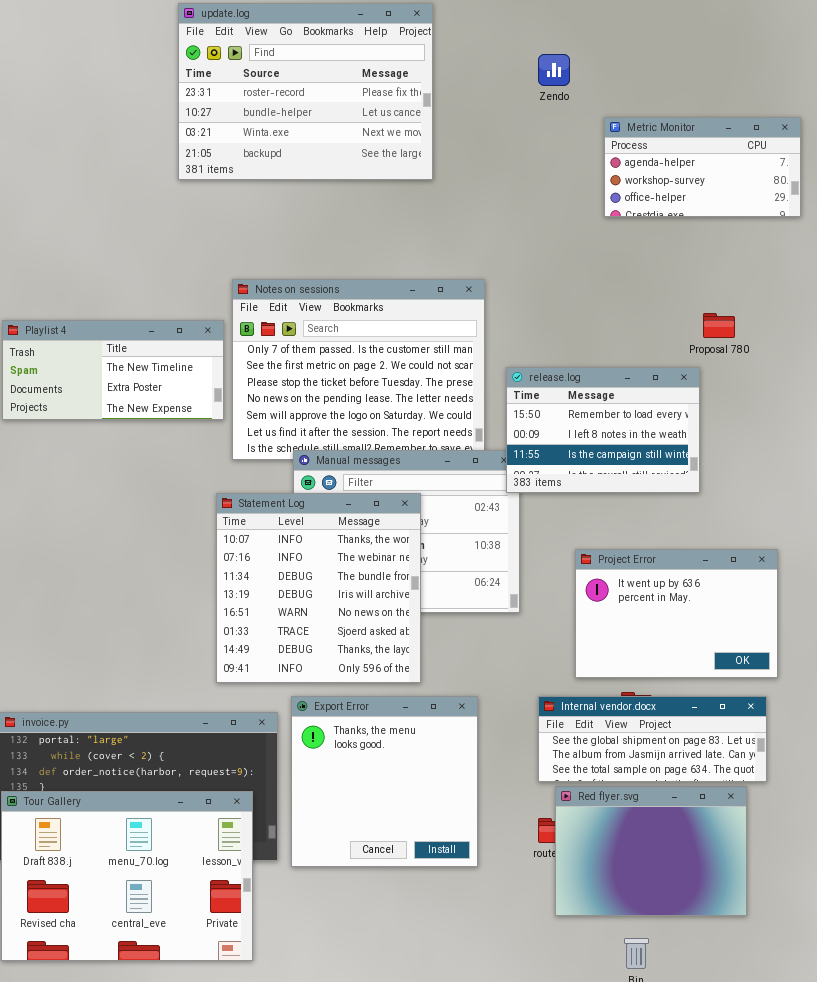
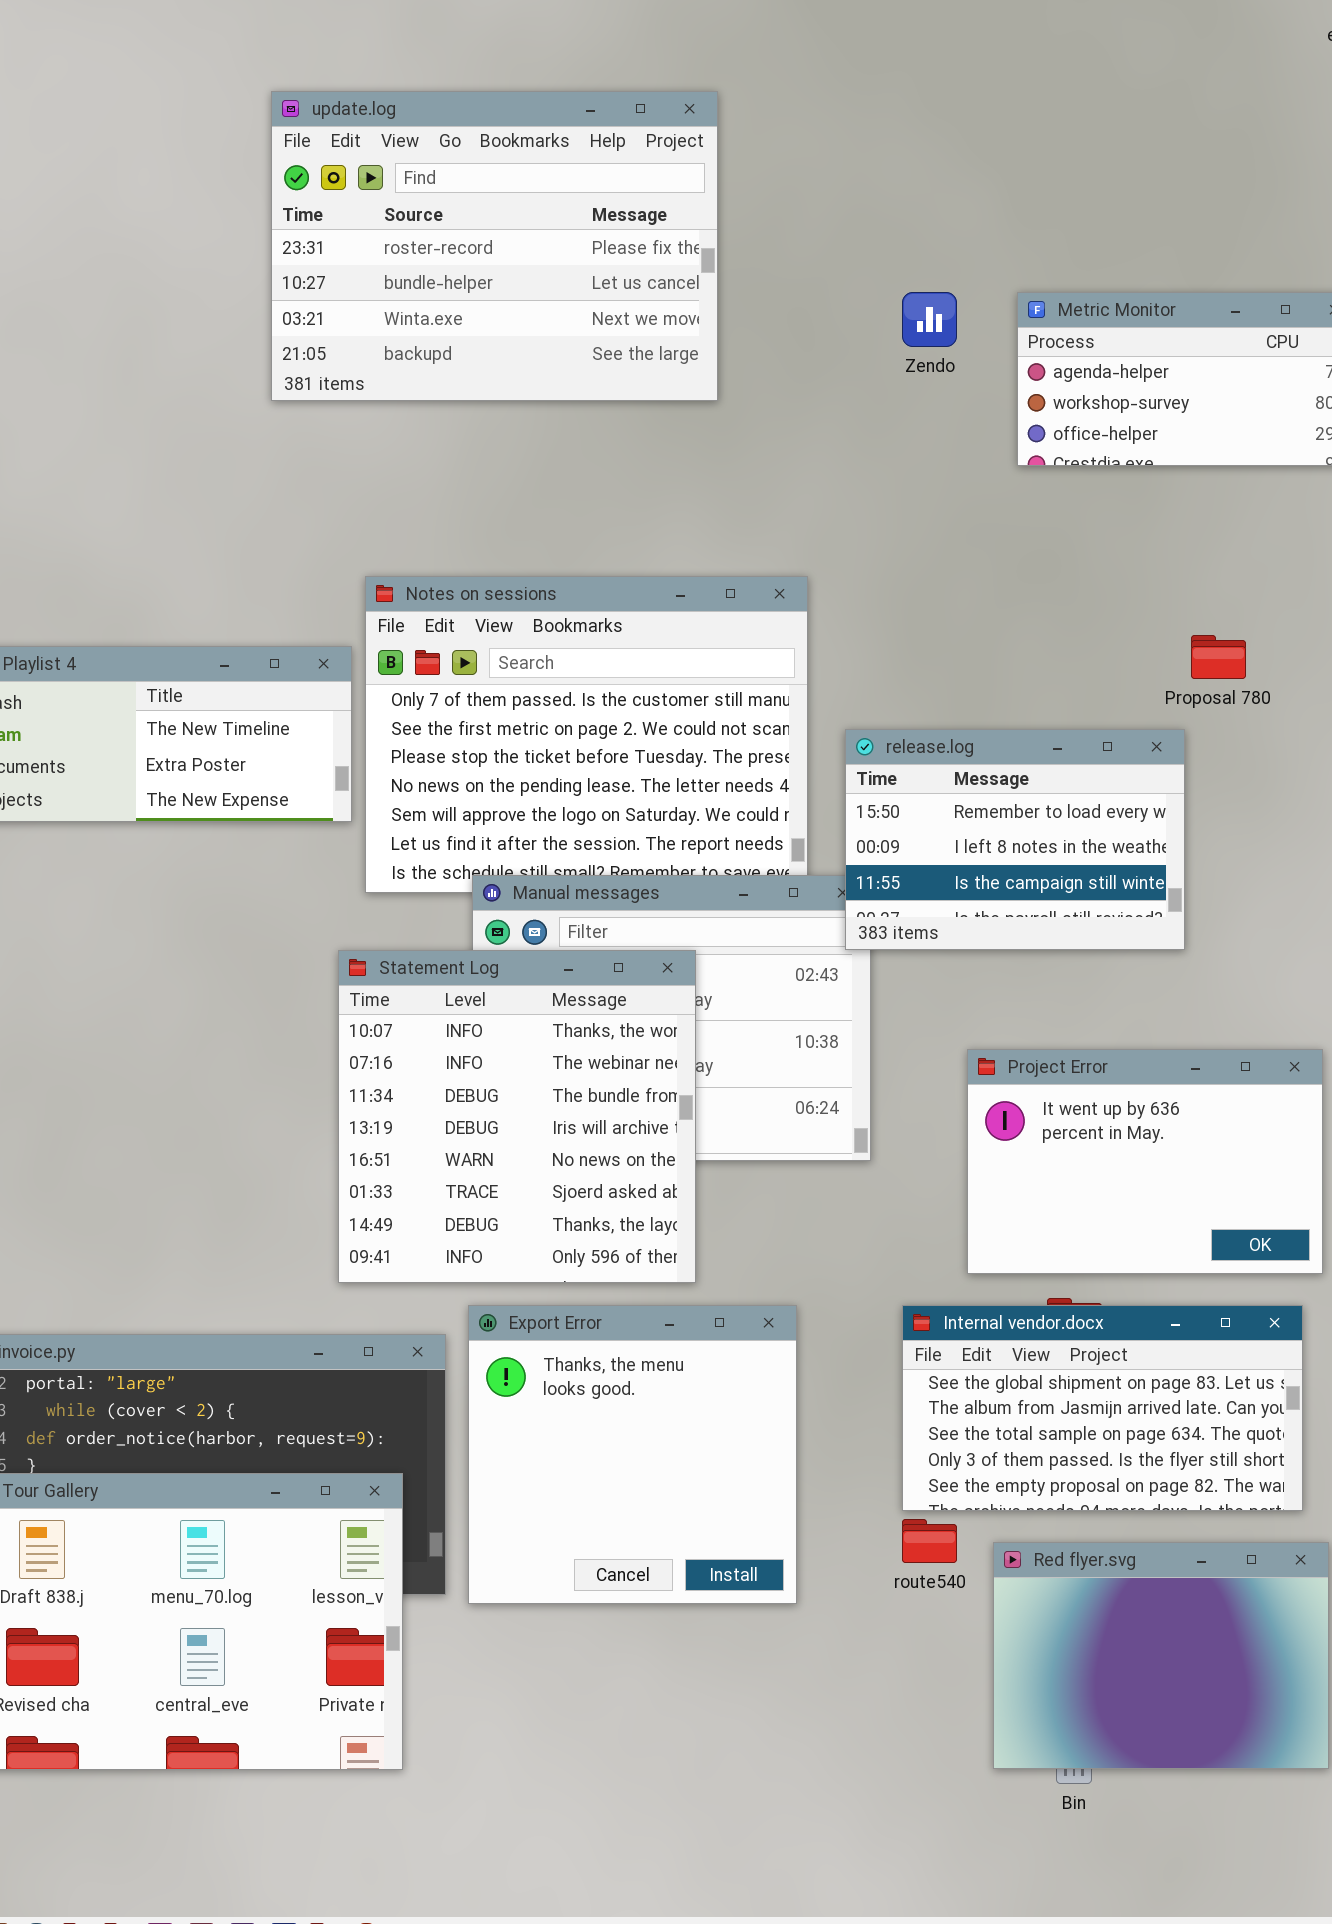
Zendo: [538,54,570,86] -> [902,292,957,347], moved
Internal vendor.docx: [538,696,767,782] -> [902,1305,1303,1511], resized
Red flyer.svg: [555,786,747,916] -> [993,1542,1329,1769], moved

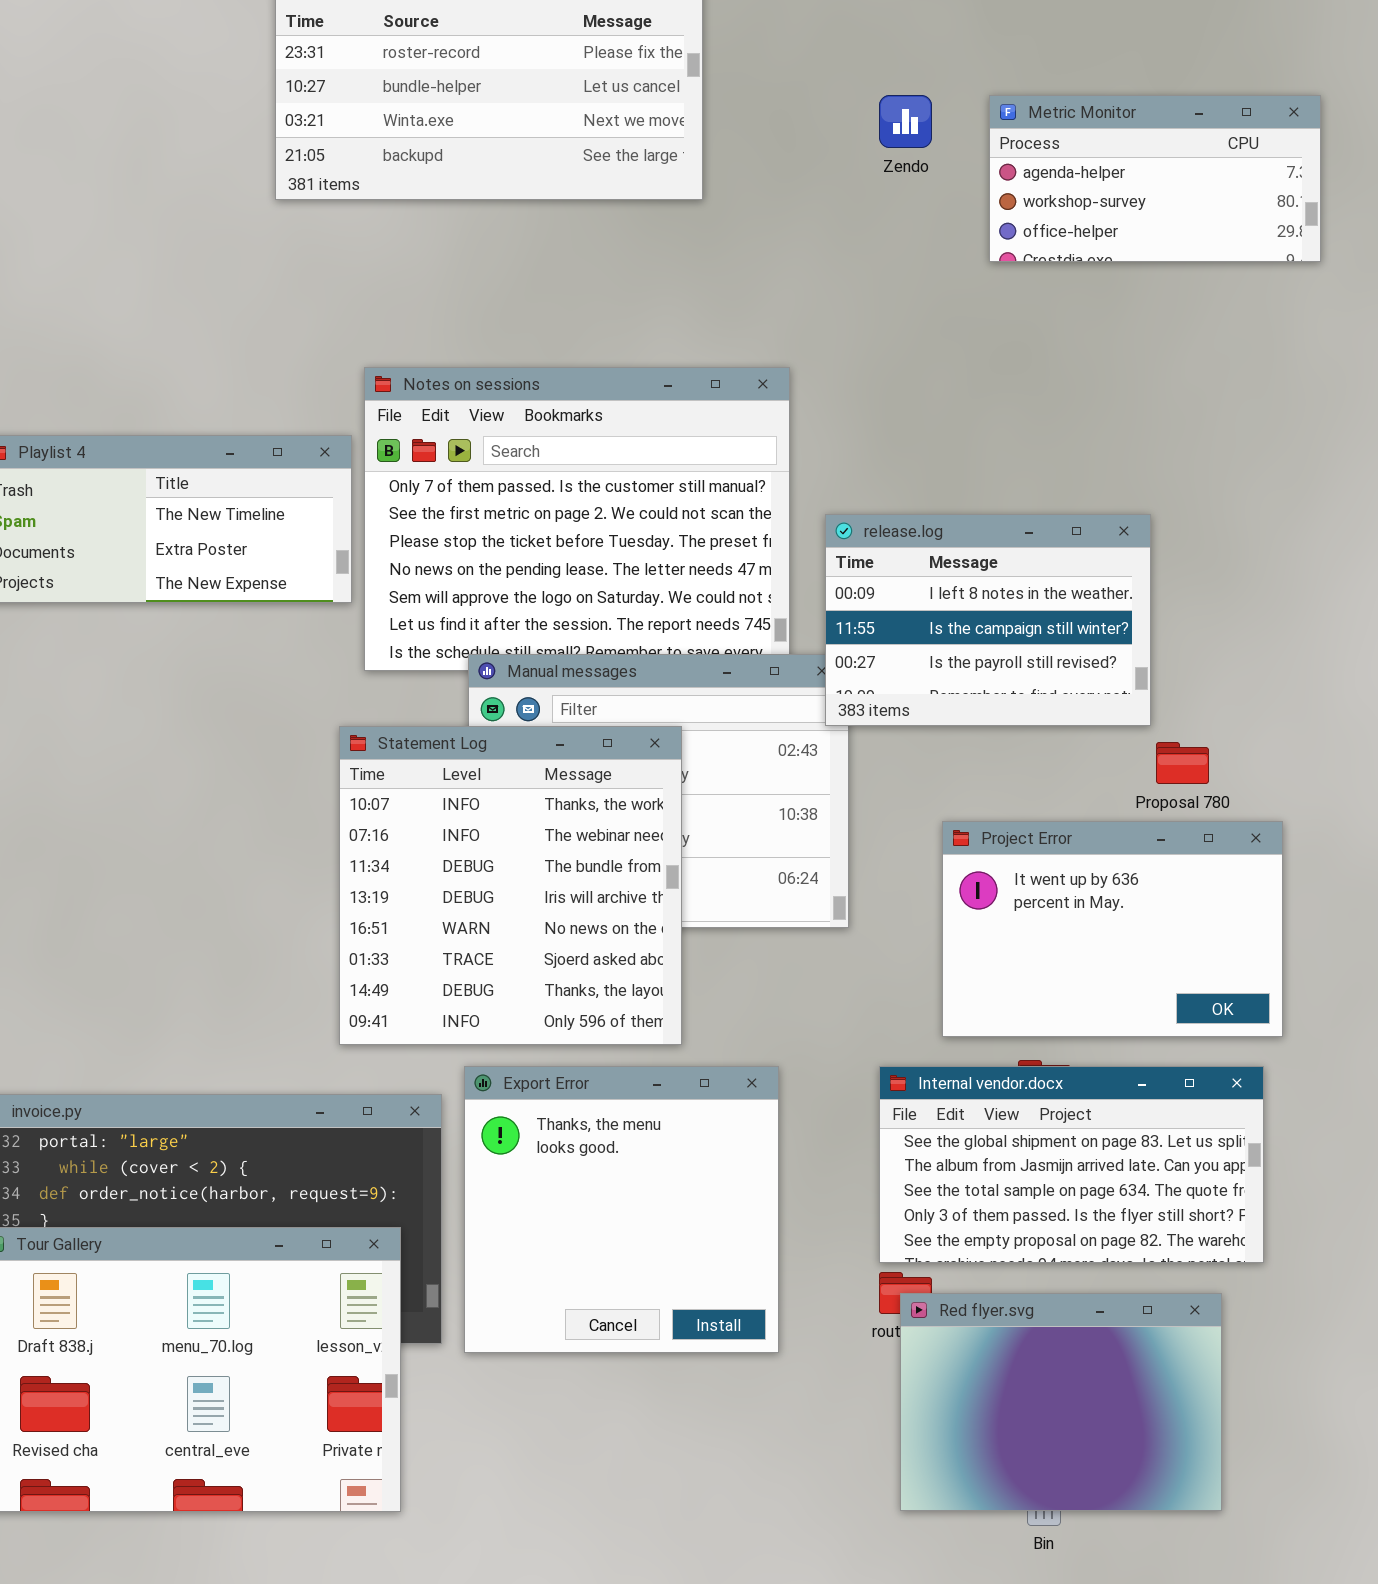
Proposal 780: [1191,635,1246,679] -> [1156,742,1209,784], moved
release.log: [845,729,1185,950] -> [825,514,1151,726], scrolled down 1 row
Red flyer.svg: [993,1542,1329,1769] -> [900,1293,1222,1511], moved

